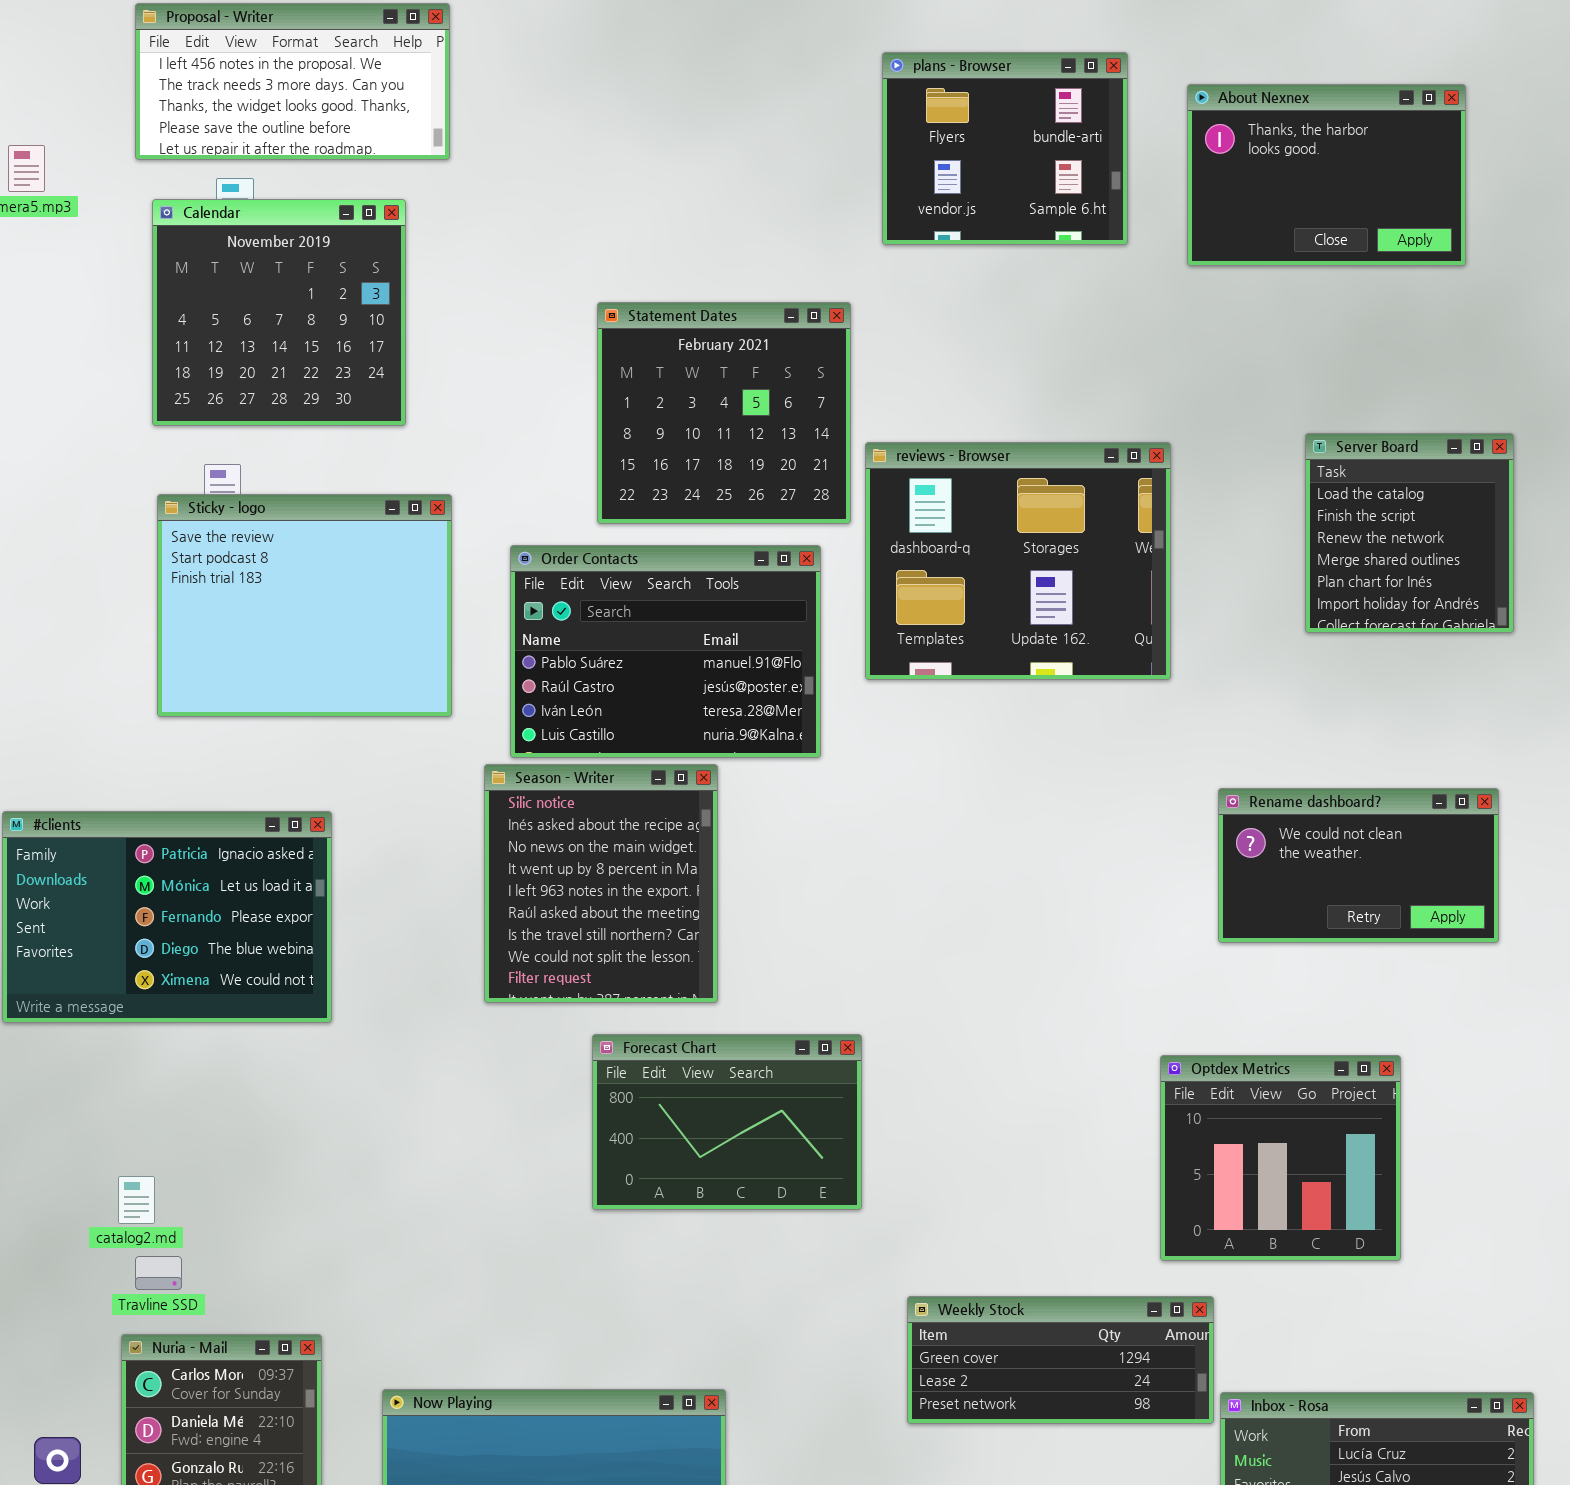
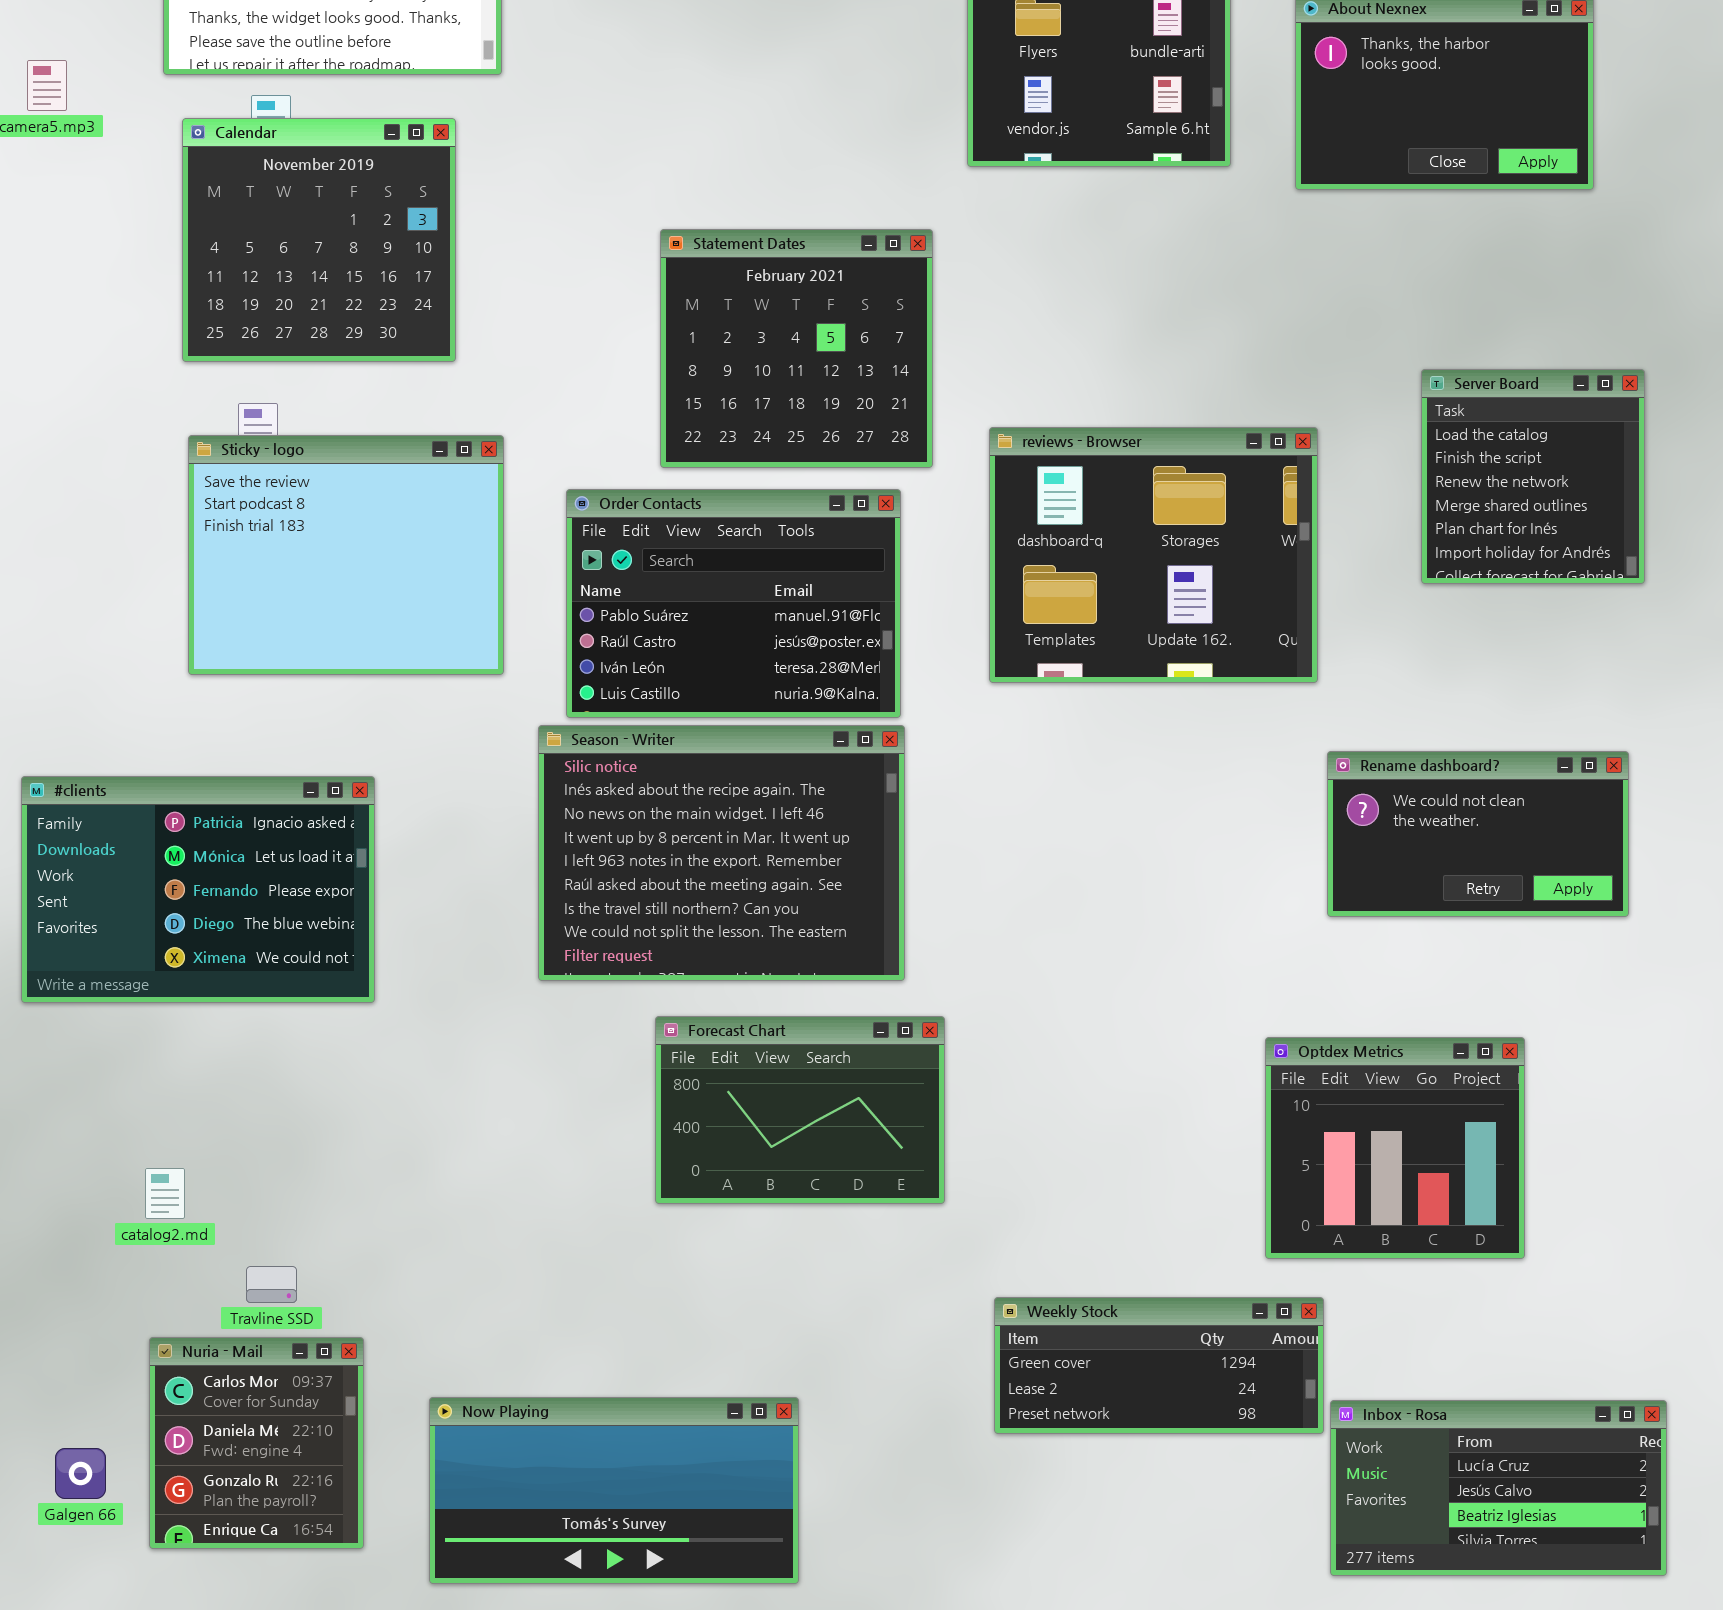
reviews - Browser: [865,442,1171,680] -> [989,427,1318,683], moved
Season - Writer: [484,764,718,1003] -> [538,725,905,981], resized
Travline SSD: [135,1256,182,1290] -> [246,1266,297,1303], moved

